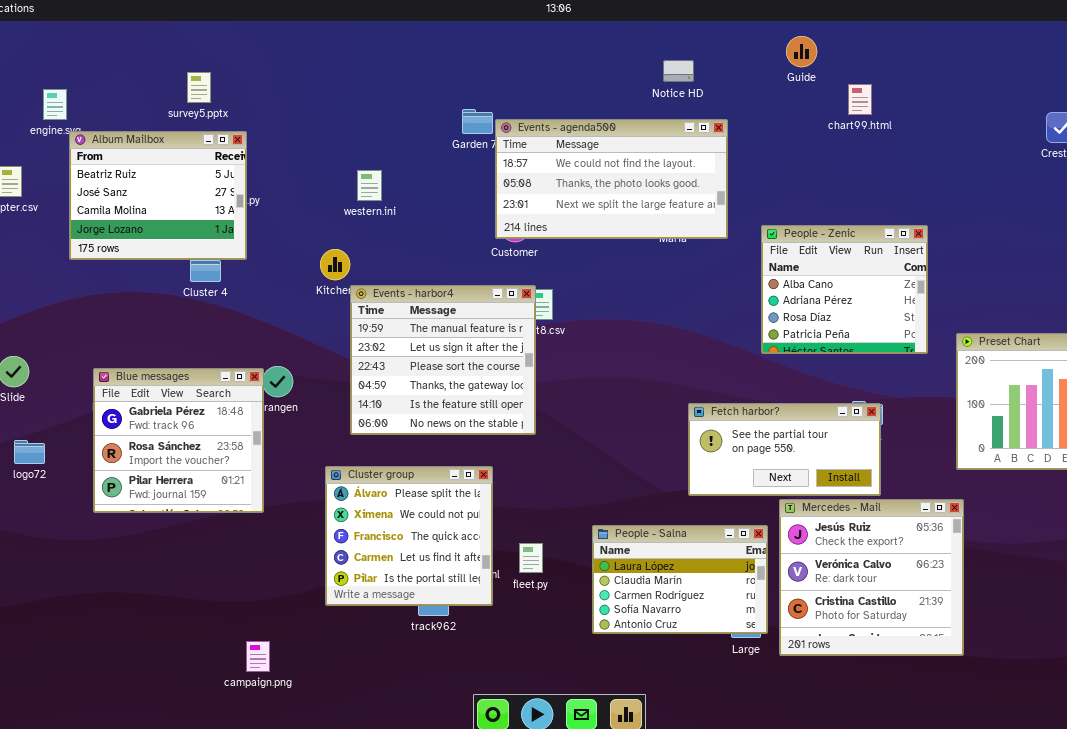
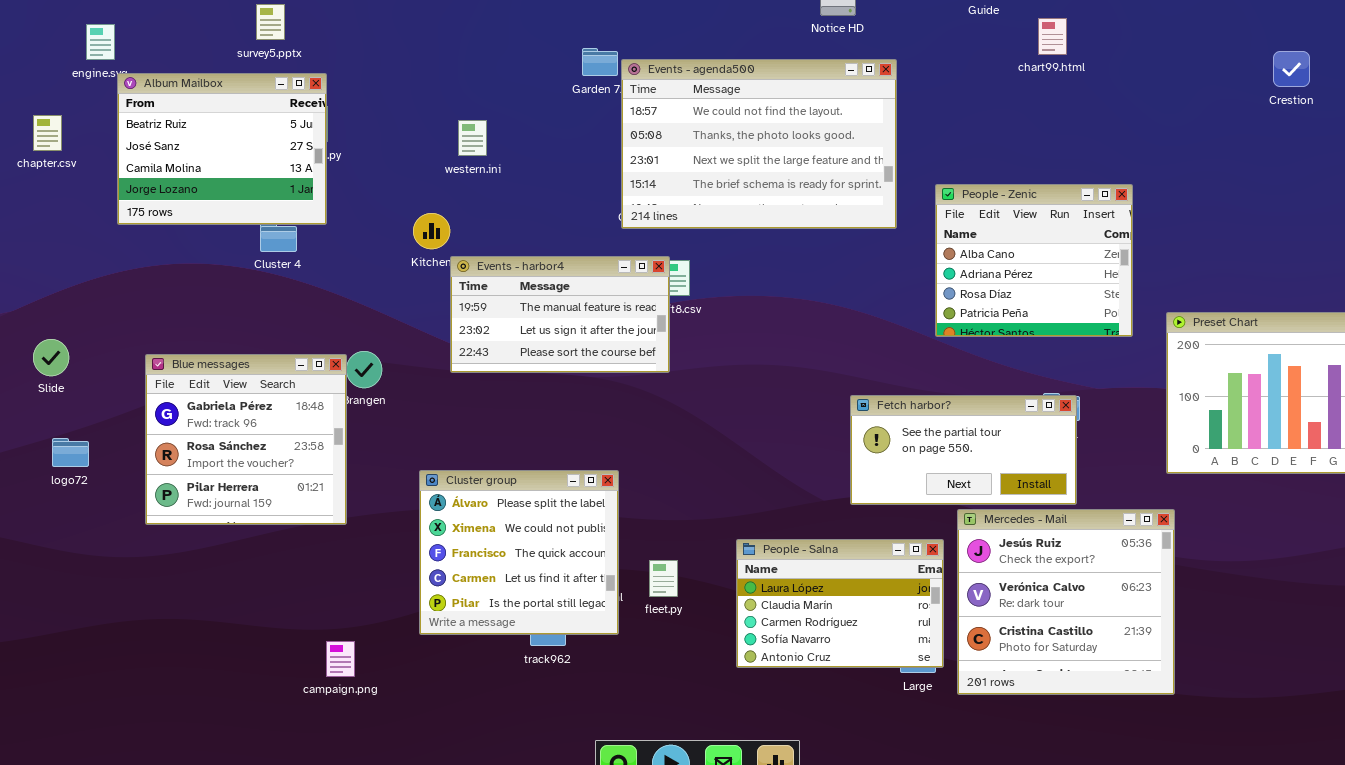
Events - agenda500: [495,119,728,239] -> [621,59,897,229], resized
Events - harbor4: [350,285,536,435] -> [450,256,670,373], resized
campaign.png: [246,641,270,672] -> [326,641,355,677], moved

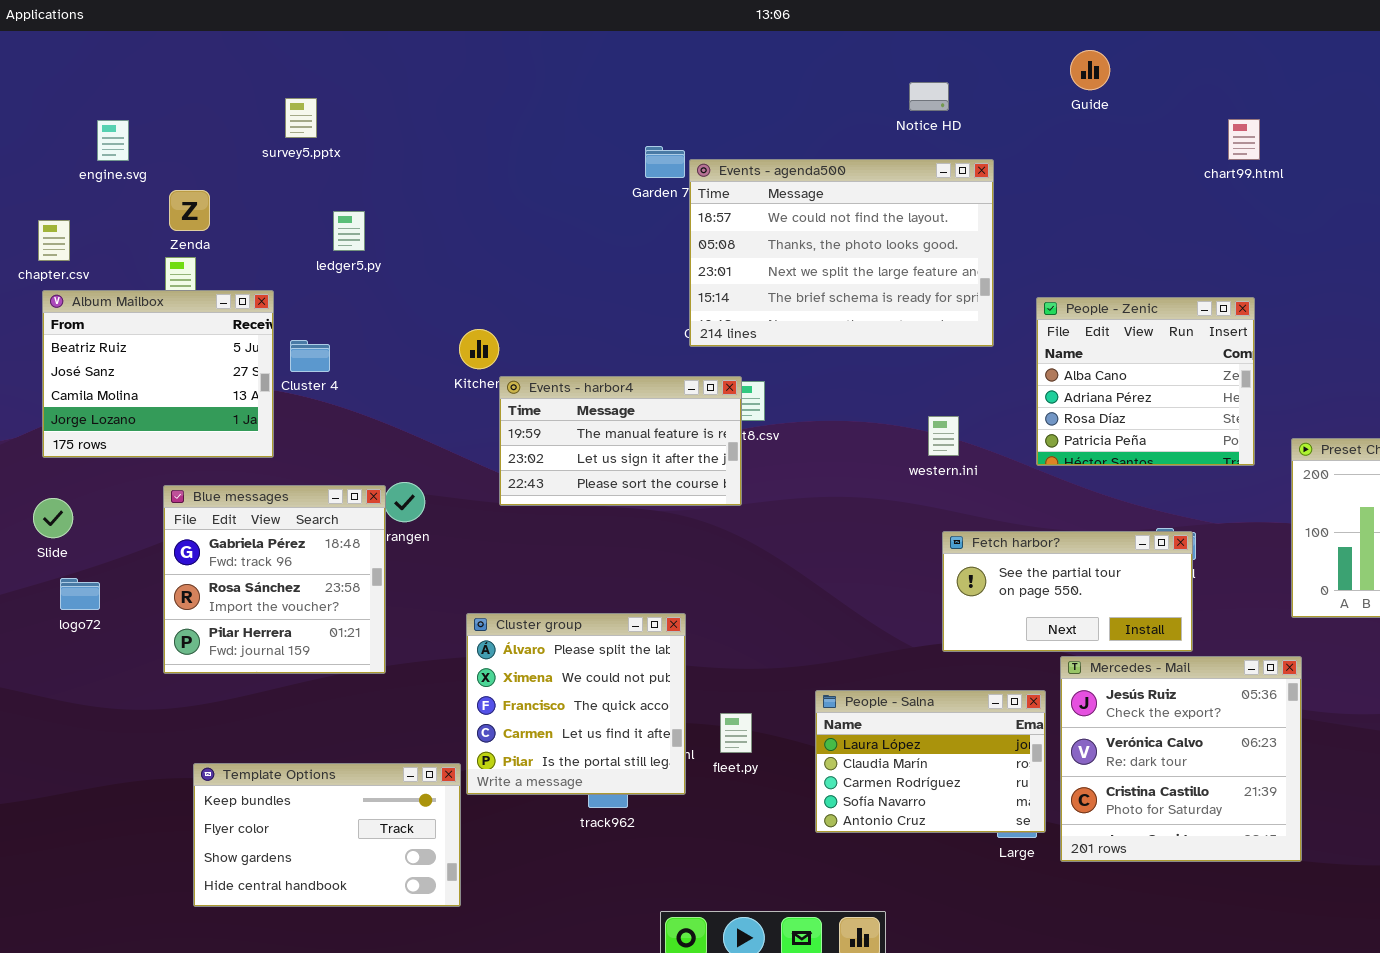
chart99.html: [1038,18,1067,55] -> [1228,119,1260,160], moved
Album Mailbox: [117,73,327,225] -> [42,290,274,458], moved
western.ini: [458,120,487,156] -> [928,416,959,456], moved
Slide: [33,339,69,376] -> [33,498,73,538], moved
Template Options: none -> [193,763,461,907], opened

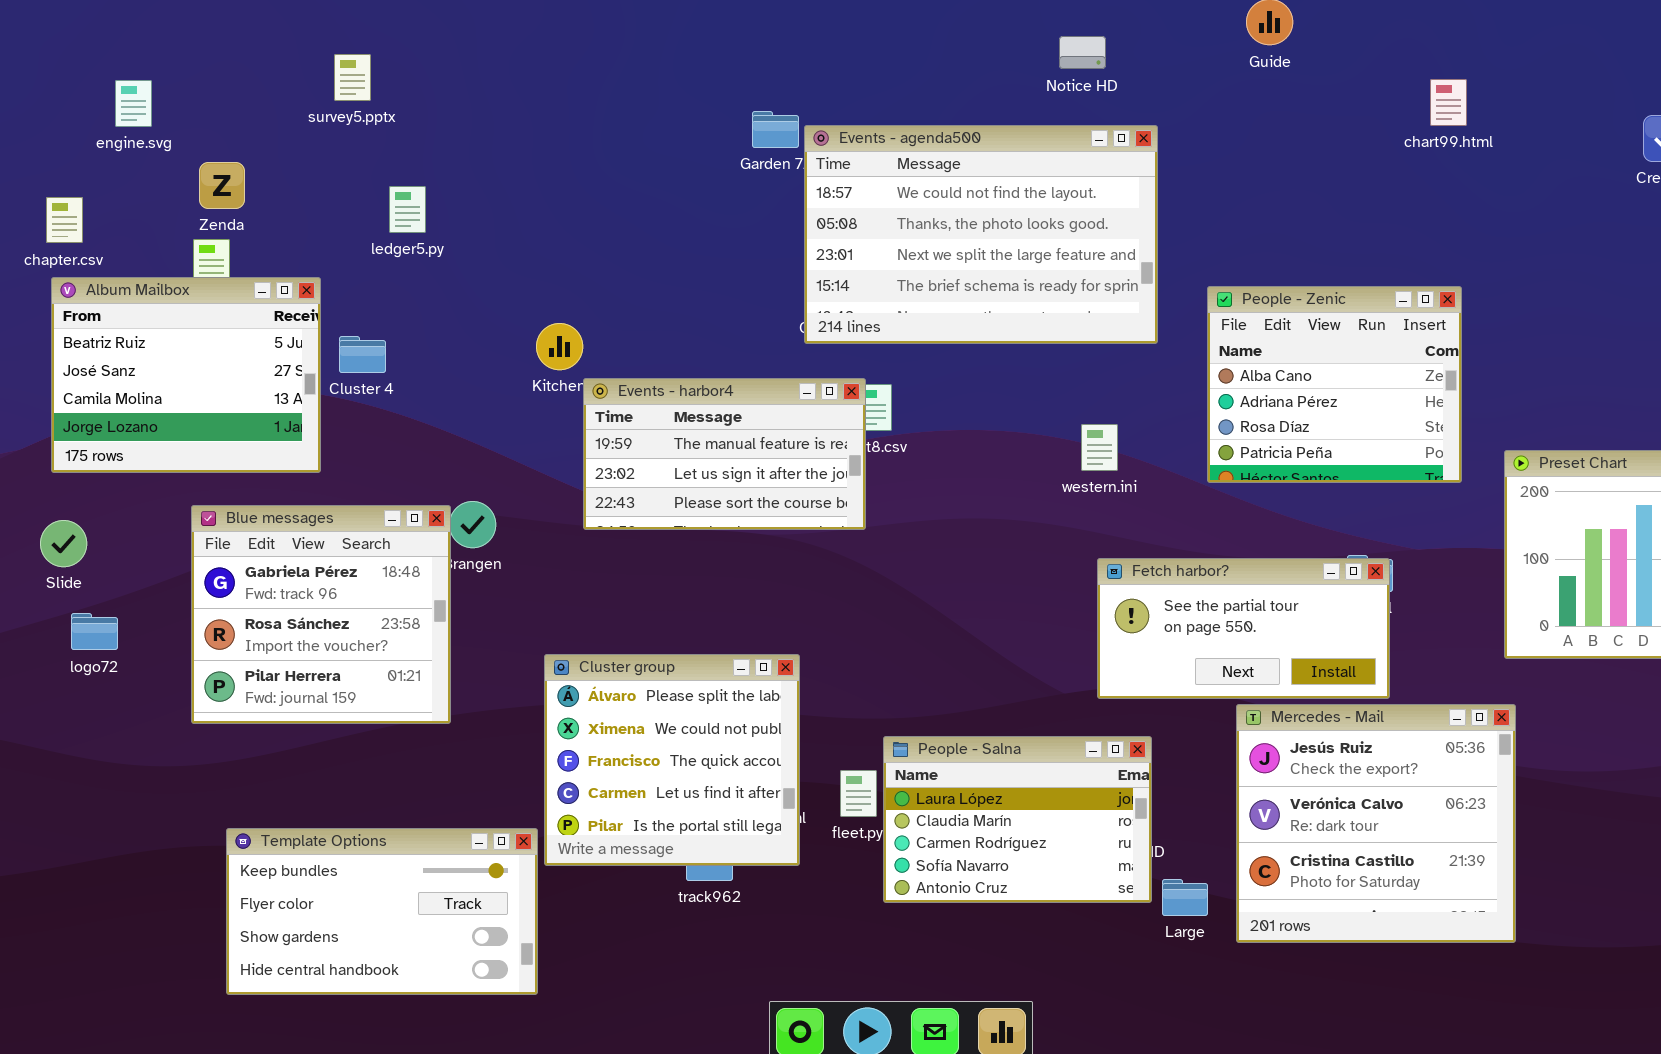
People - Salna: [815,690,1046,833] -> [883,736,1152,903], moved

